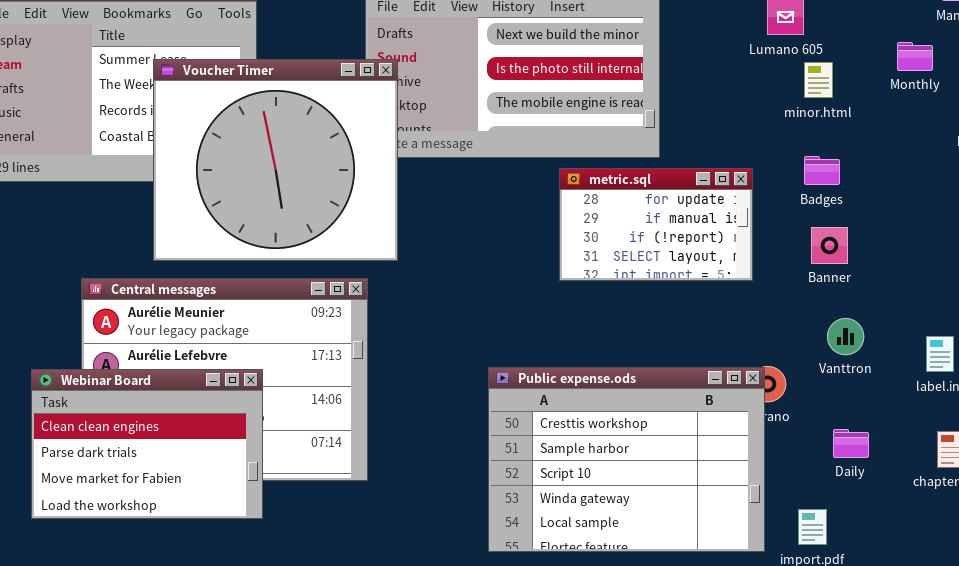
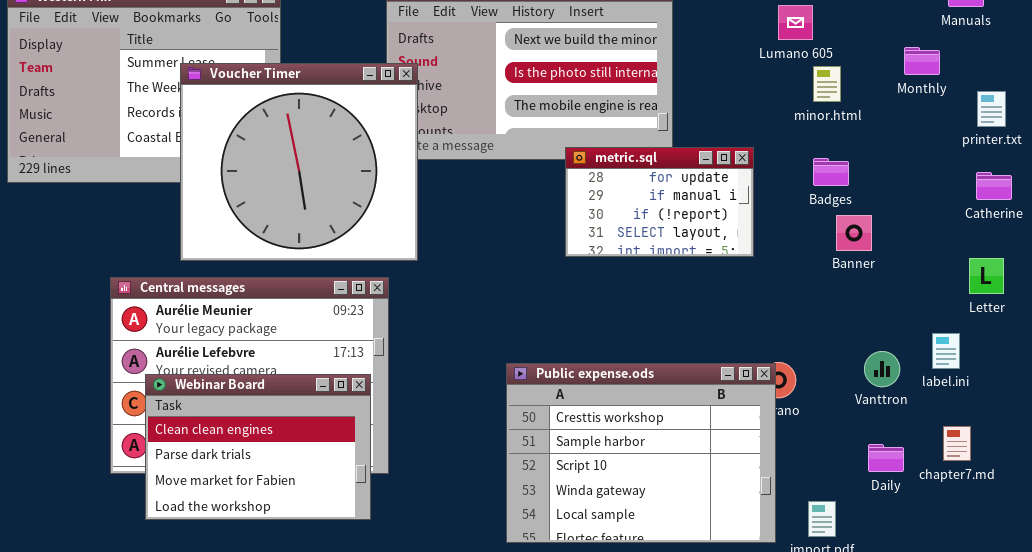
metric.sql: [559,168,753,281] -> [565,147,754,257], moved
Banner: [811,227,848,264] -> [836,215,872,251], moved
Vanttron: [827,318,864,355] -> [864,351,900,387], moved
Webinar Board: [31,369,263,519] -> [145,374,371,520], moved
Daily: [833,429,869,458] -> [868,444,904,472], moved

